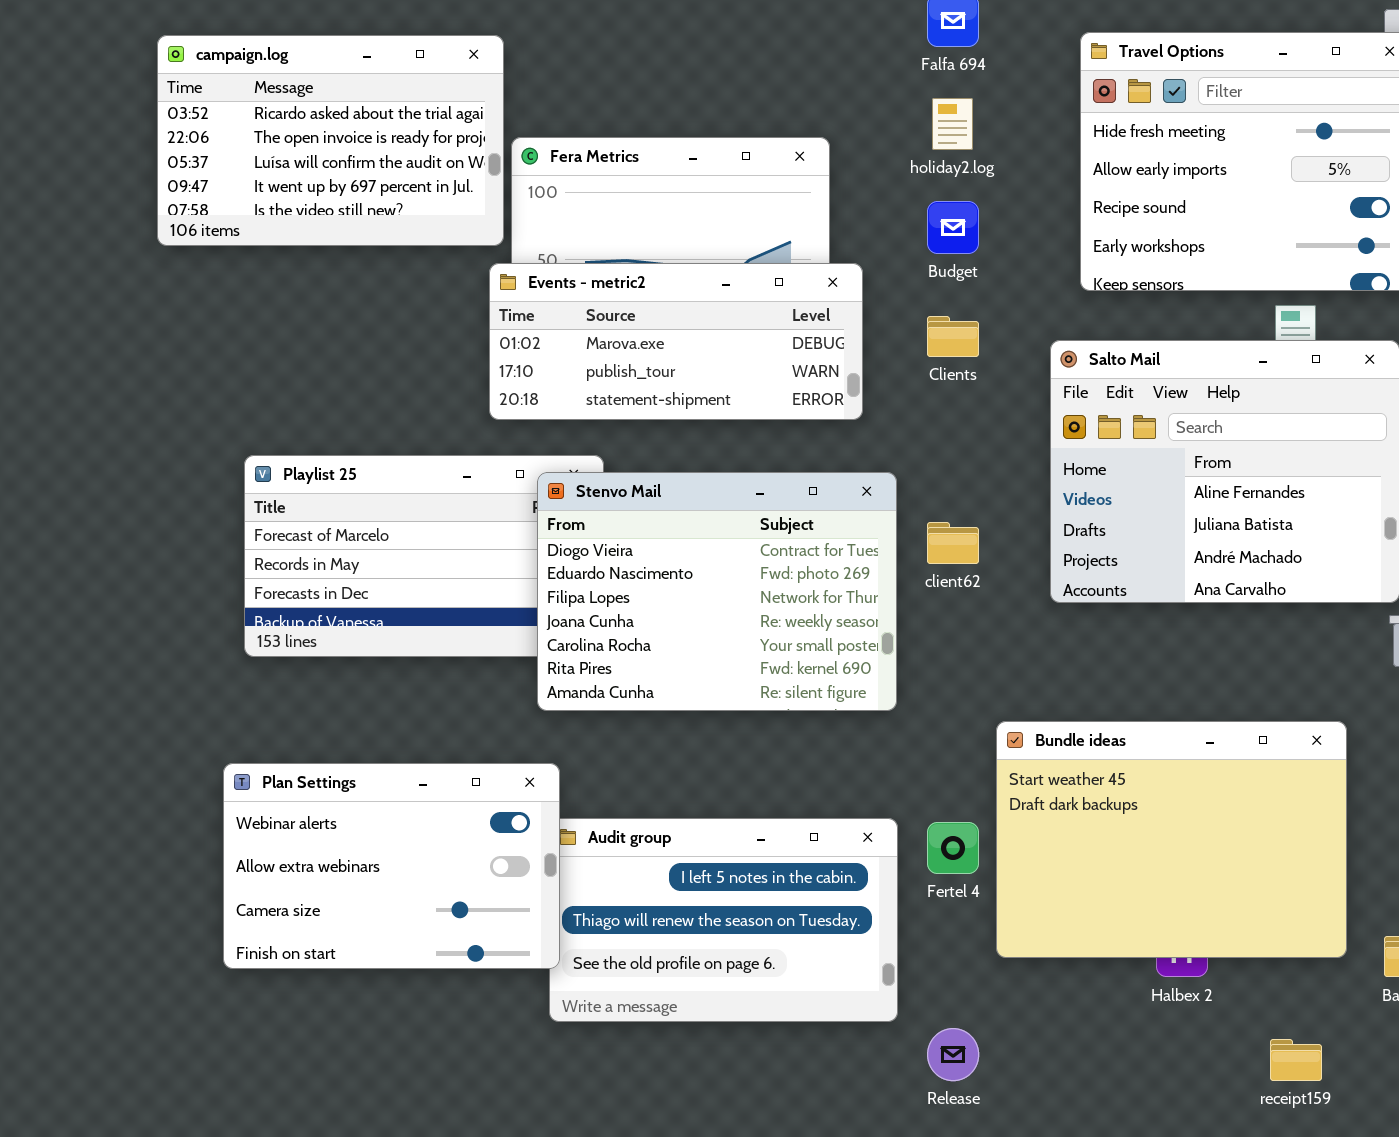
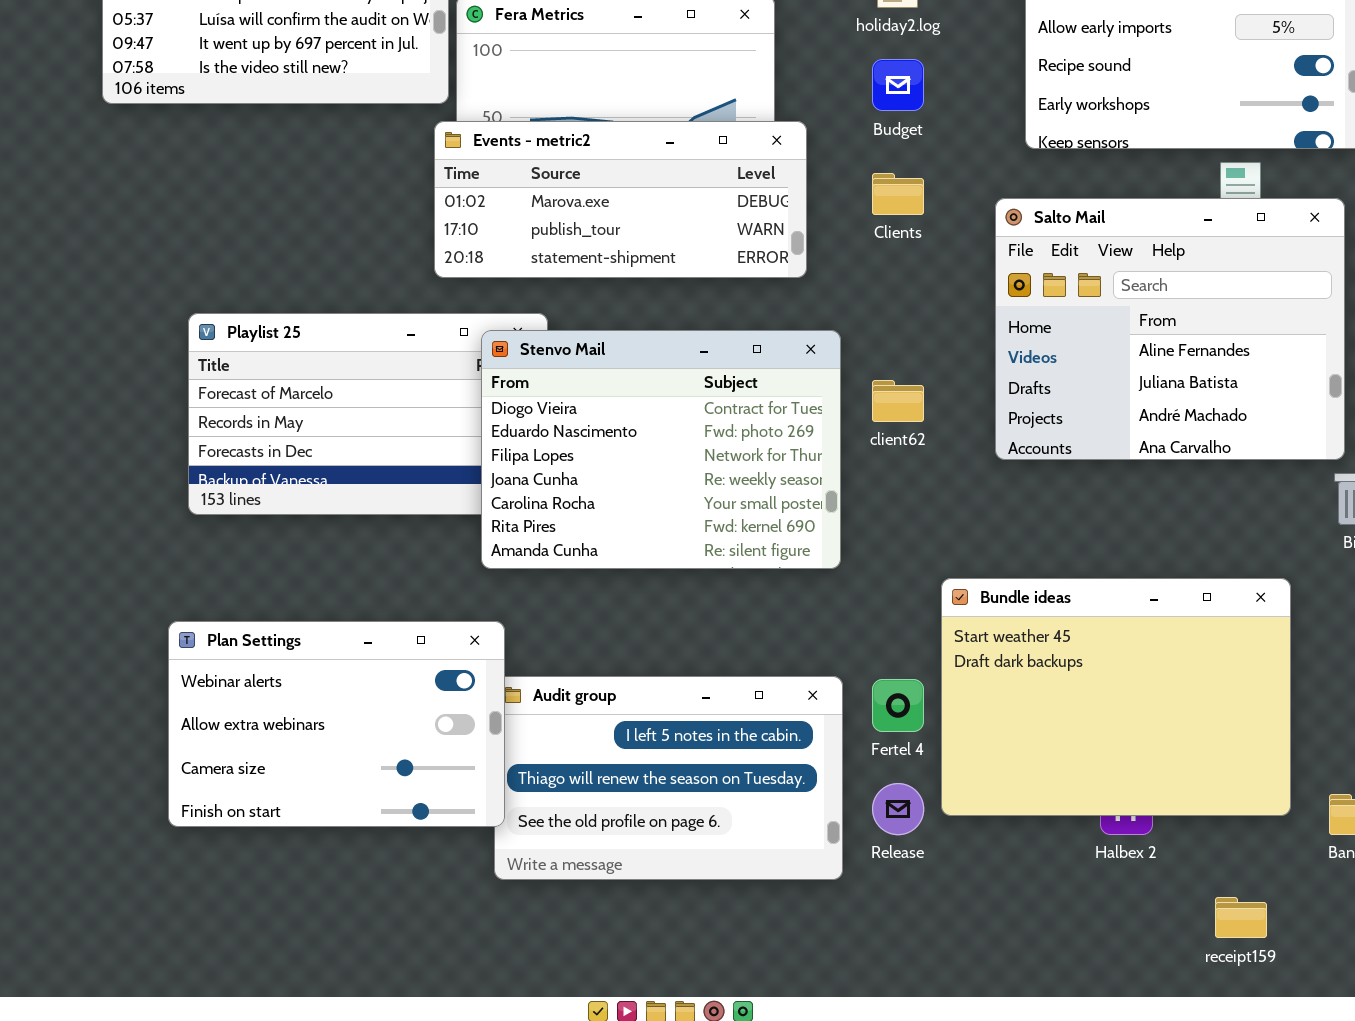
Release: [927,1028,979,1081] -> [872,783,924,835], moved

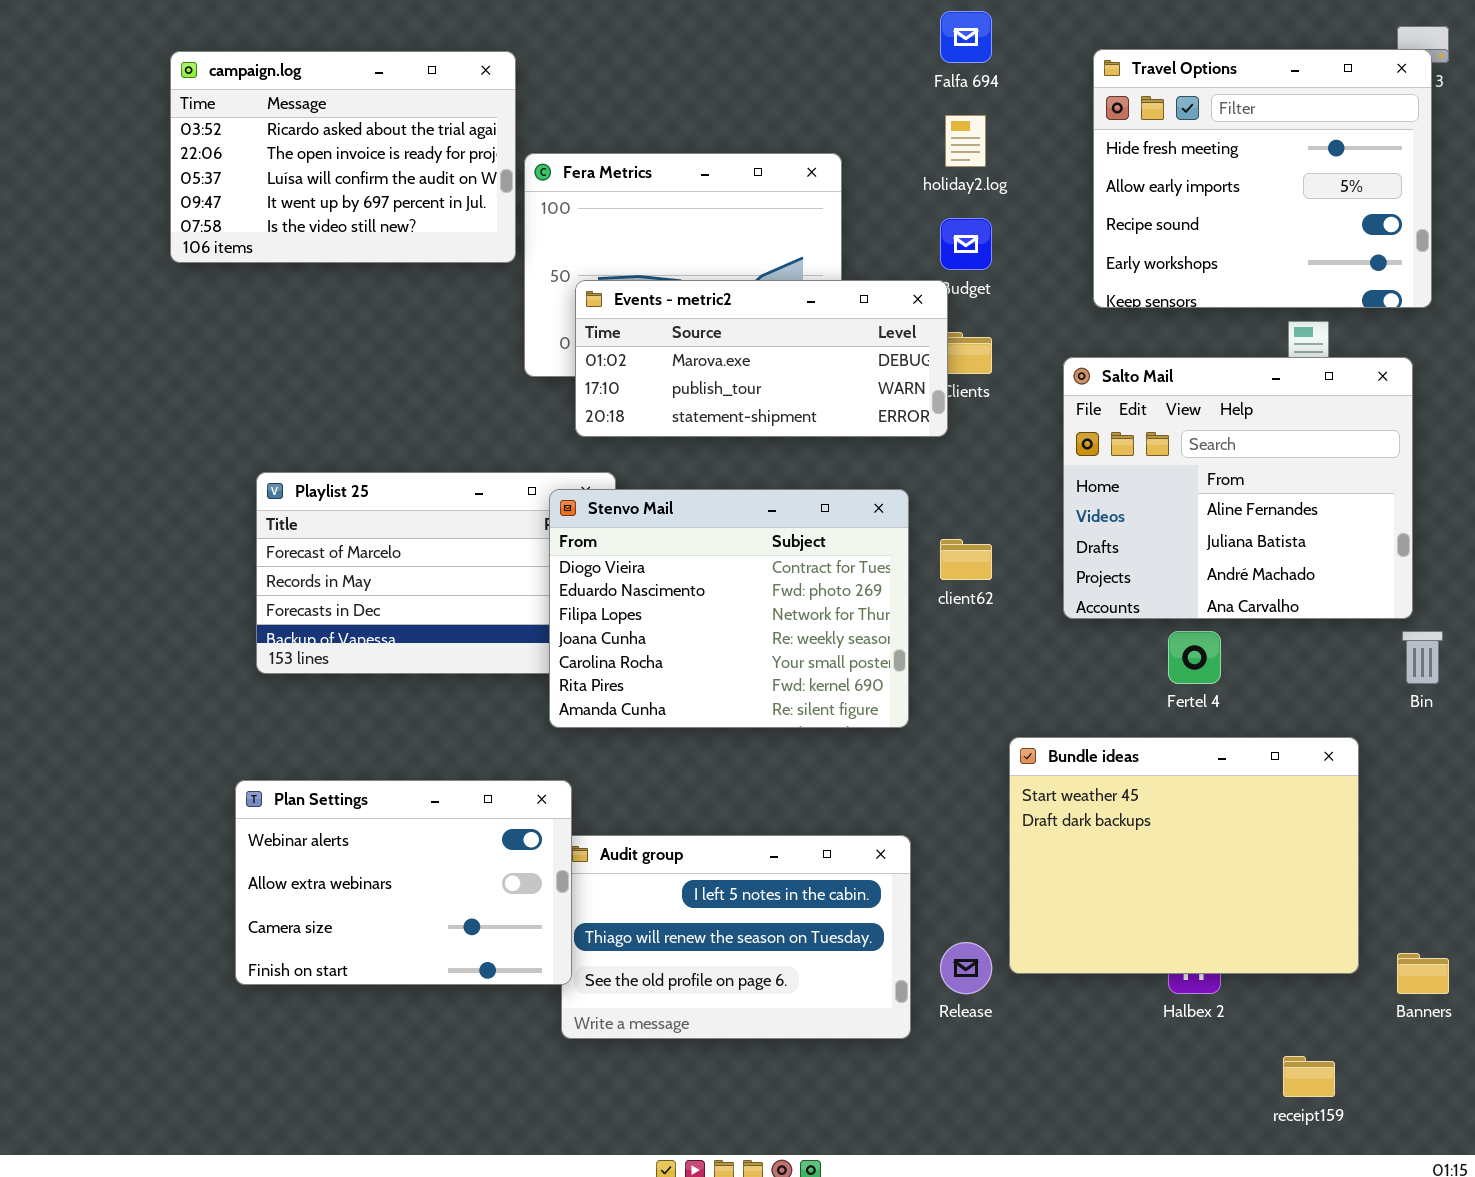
Events - metric2: [434,121,807,278] -> [575,280,948,437], moved
Fertel 4: [872,679,924,732] -> [1168,631,1221,684], moved

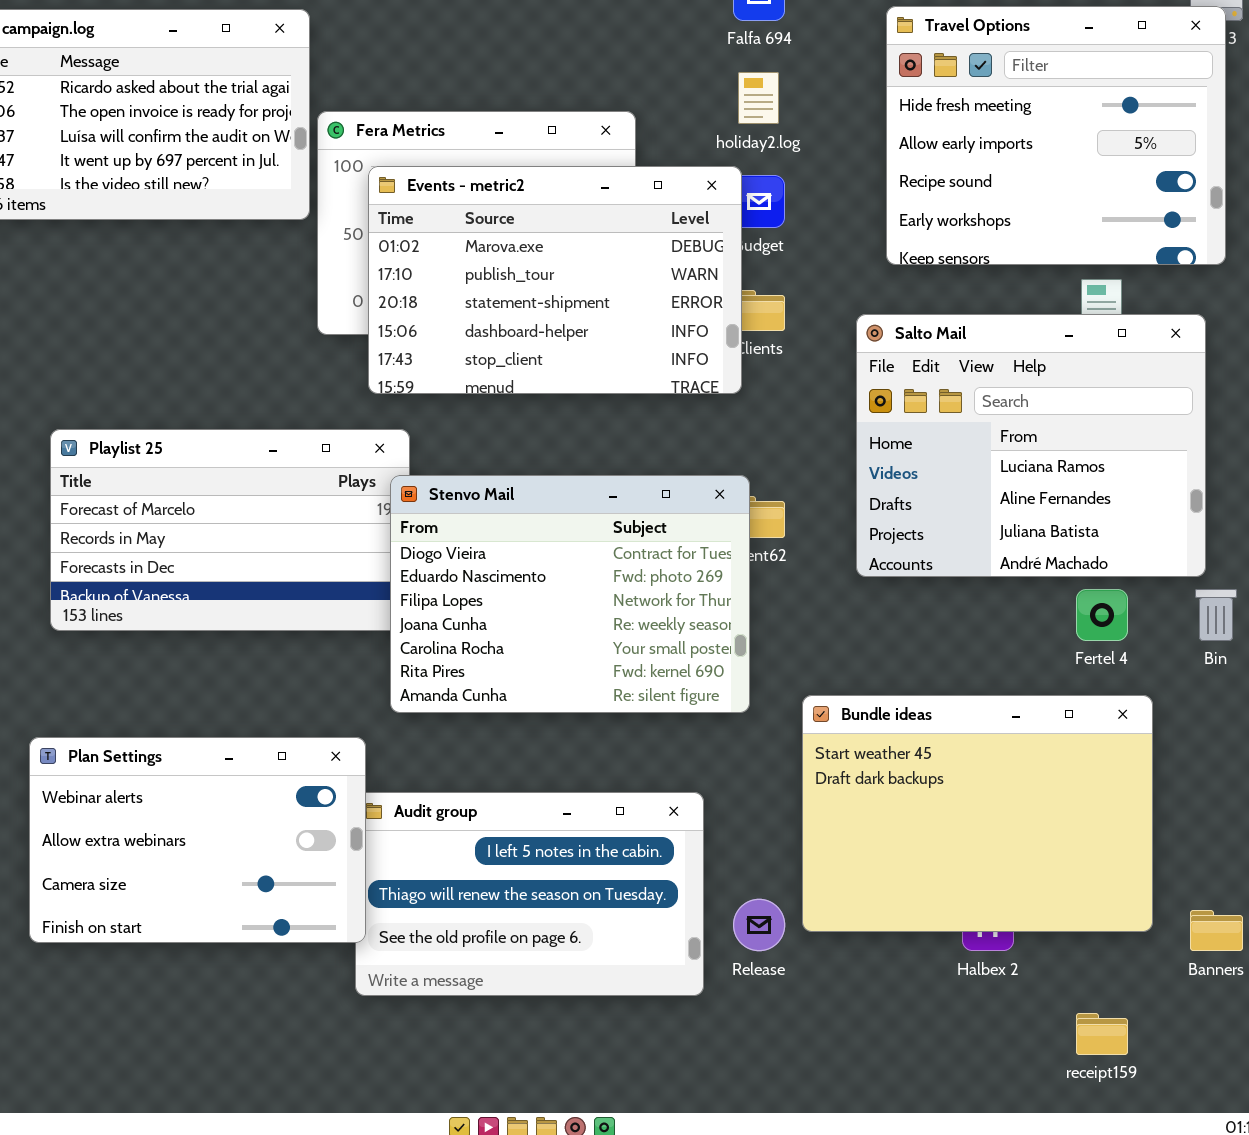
Events - metric2: [575,280,948,437] -> [368,166,742,394], resized
Salto Mail: [1063,357,1413,619] -> [856,314,1206,577], scrolled up 1 row
Stenvo Mail: [549,489,909,728] -> [390,475,750,713], moved
Fertel 4: [1168,631,1221,684] -> [1076,589,1128,641], moved

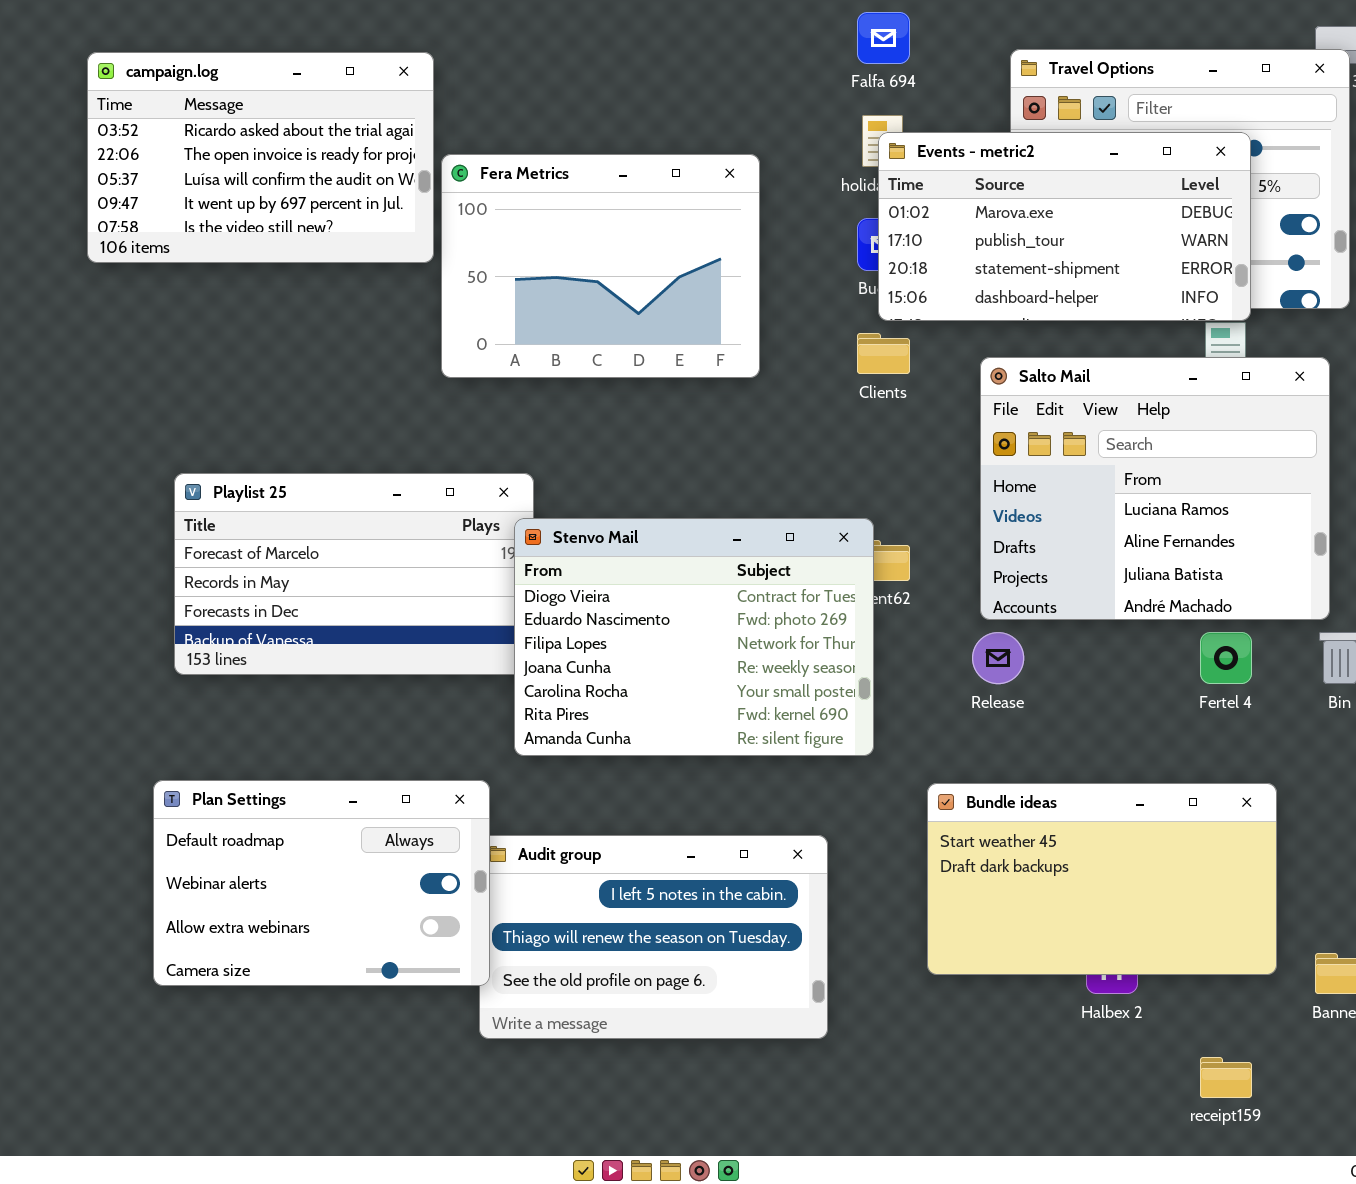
Events - metric2: [368,166,742,394] -> [878,132,1251,321], moved, resized
Bundle ideas: [802,695,1153,932] -> [927,783,1277,975], resized
Plan Settings: [29,737,366,943] -> [153,780,490,986], scrolled up 1 row
Release: [733,899,785,951] -> [972,632,1024,684], moved

